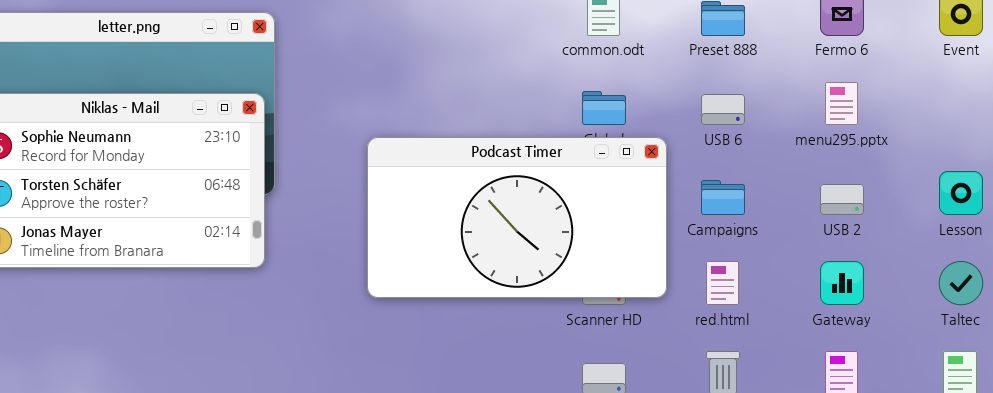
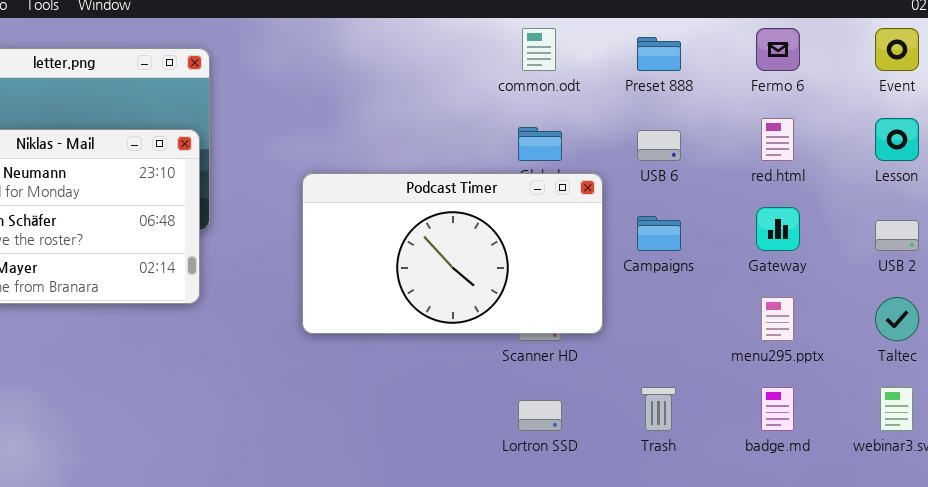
menu295.pptx: [825,82,858,125] -> [761,297,794,341], moved
Lesson: [939,171,983,215] -> [875,118,919,161], moved
USB 2: [820,184,864,215] -> [875,220,919,251], moved
red.html: [706,261,739,305] -> [761,118,794,161], moved
Gateway: [820,261,864,305] -> [756,207,800,251], moved

